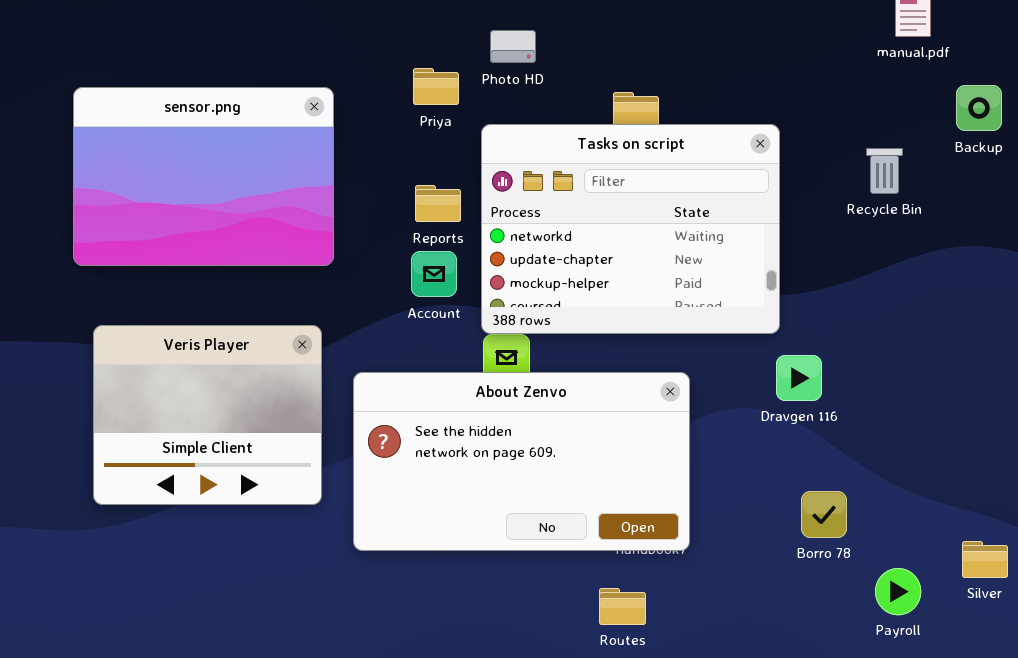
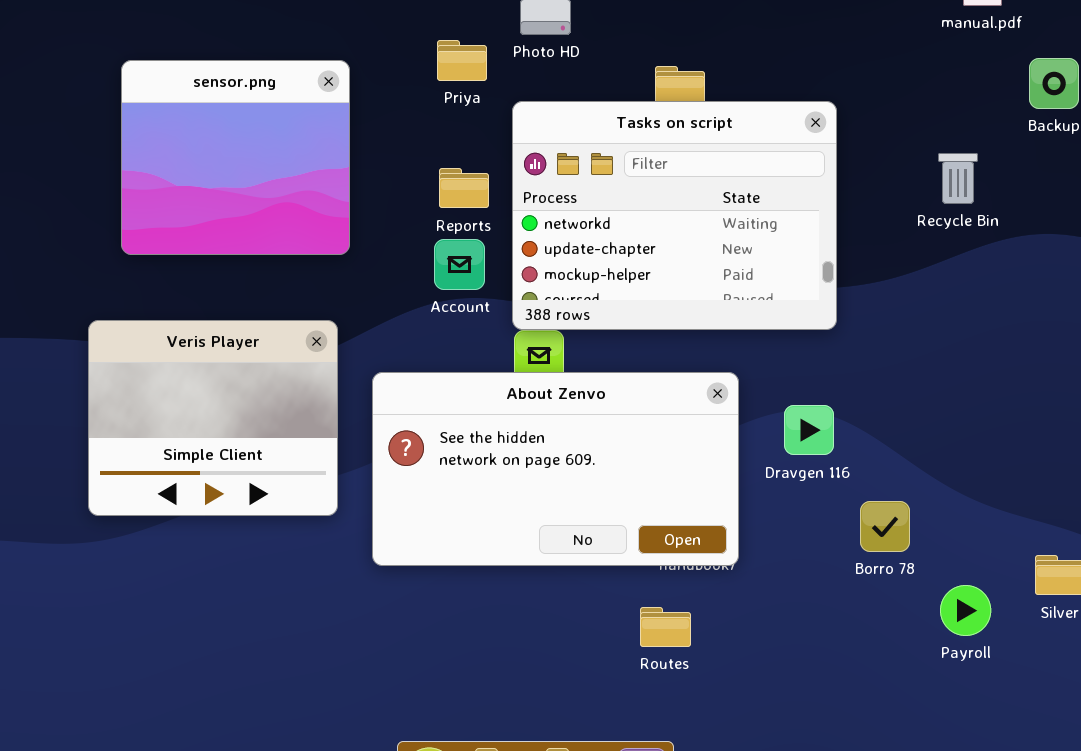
sensor.png: [73,87,334,266] -> [121,60,350,255], resized
Recycle Bin: [866,148,903,194] -> [938,153,978,204], moved
Dravgen 116: [776,355,822,401] -> [784,405,834,455], moved

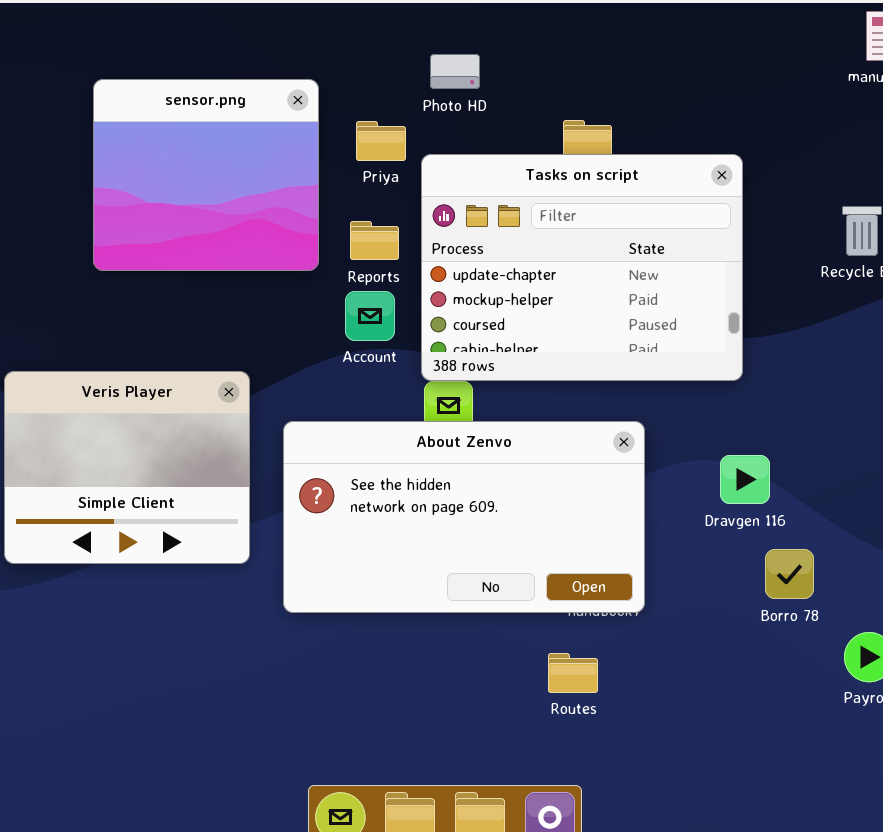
Priya: [437,40,487,81] -> [356,121,406,161], moved
sensor.png: [121,60,350,255] -> [93,79,319,271], moved
Tasks on script: [512,101,837,330] -> [421,154,743,381], scrolled down 1 row
Dravgen 116: [784,405,834,455] -> [720,455,770,504], moved

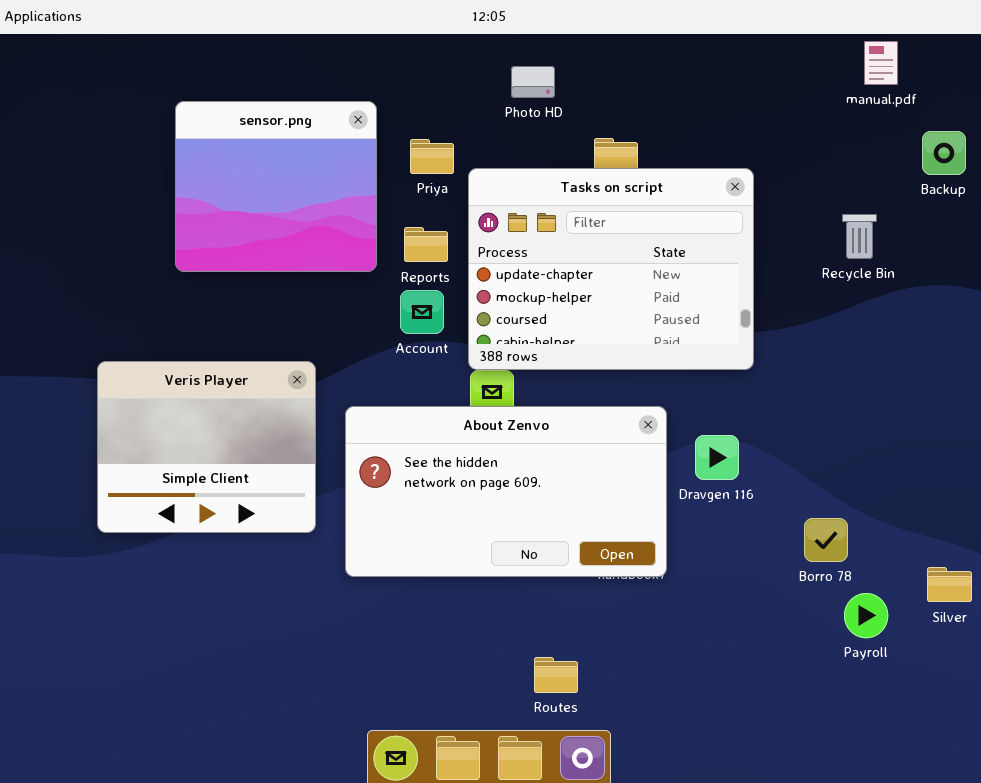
Photo HD: [430,54,480,89] -> [511,66,555,98], moved
Dravgen 116: [720,455,770,504] -> [695,435,739,480], moved
Borro 78: [765,549,814,599] -> [804,518,848,562], moved
Routes: [548,653,598,693] -> [534,657,578,693], moved

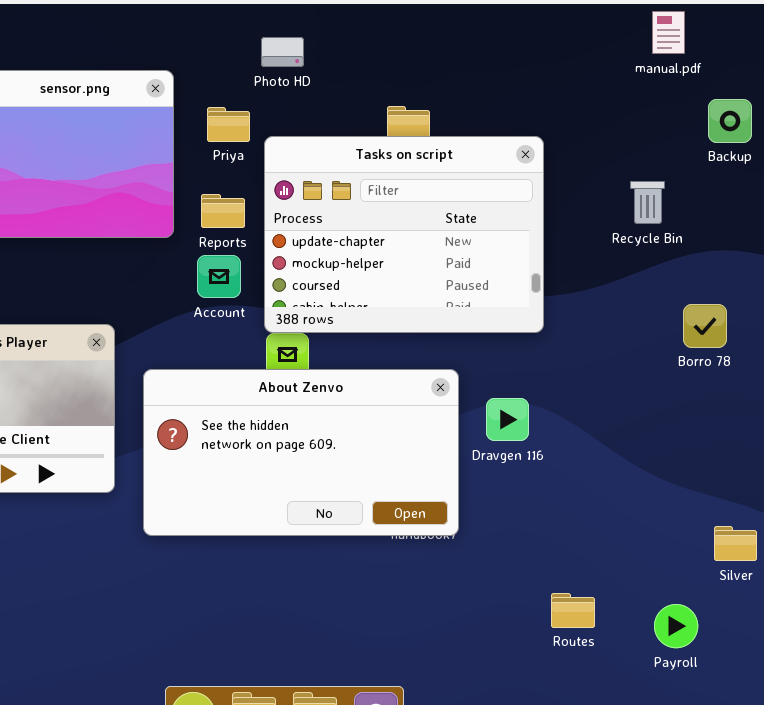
Photo HD: [511,66,555,98] -> [261,37,304,67], moved
Borro 78: [804,518,848,562] -> [683,304,727,348], moved
Payroll: [844,593,888,638] -> [654,604,698,648], moved
Routes: [534,657,578,693] -> [551,593,595,628], moved

